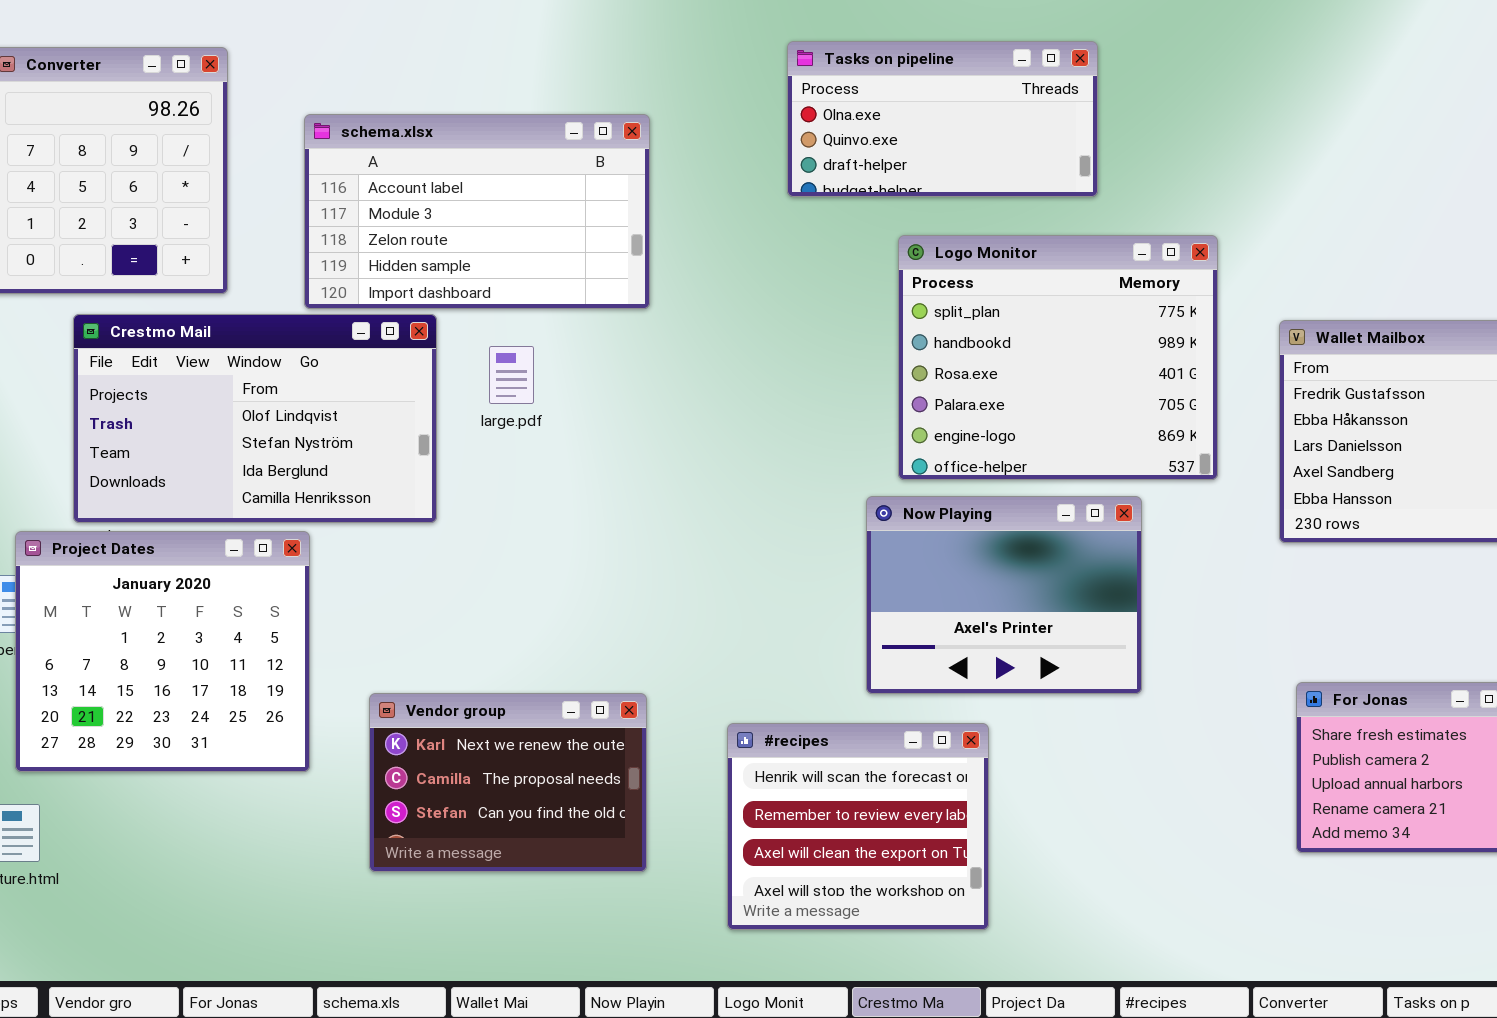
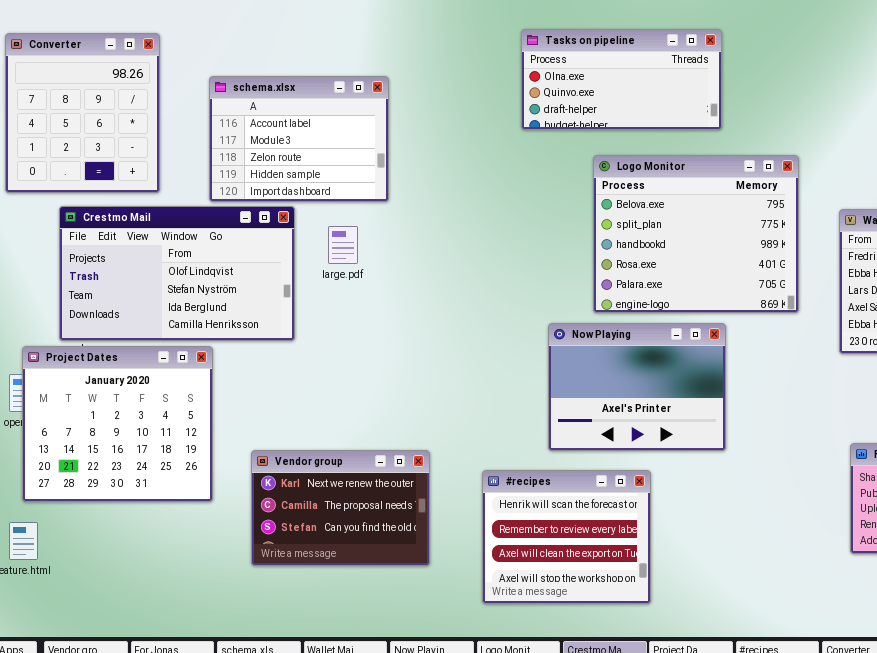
schema.xlsx: [304,114,650,309] -> [209,76,389,202], resized
Logo Monitor: [898,235,1218,480] -> [593,155,799,313], scrolled up 1 row
Now Playing: [866,496,1142,694] -> [548,323,726,451], moved

